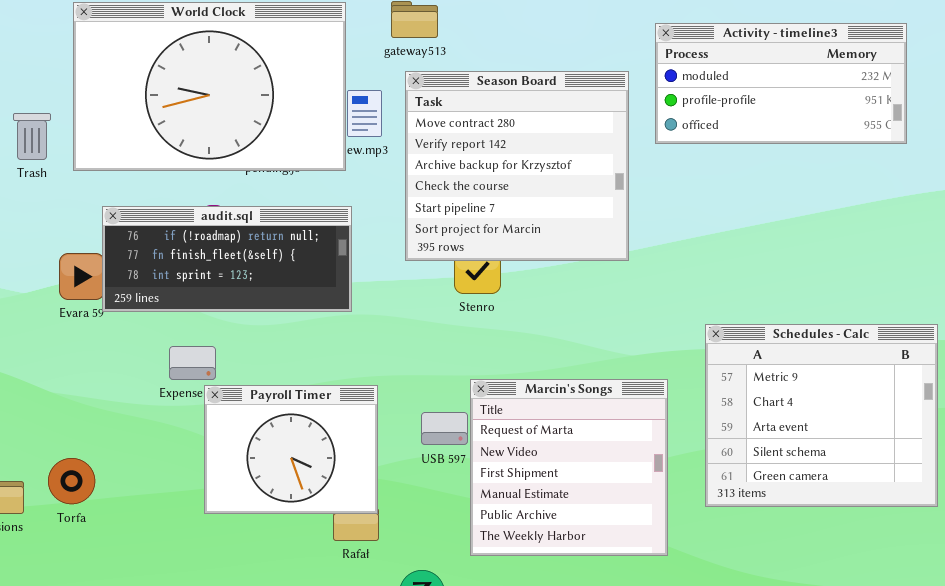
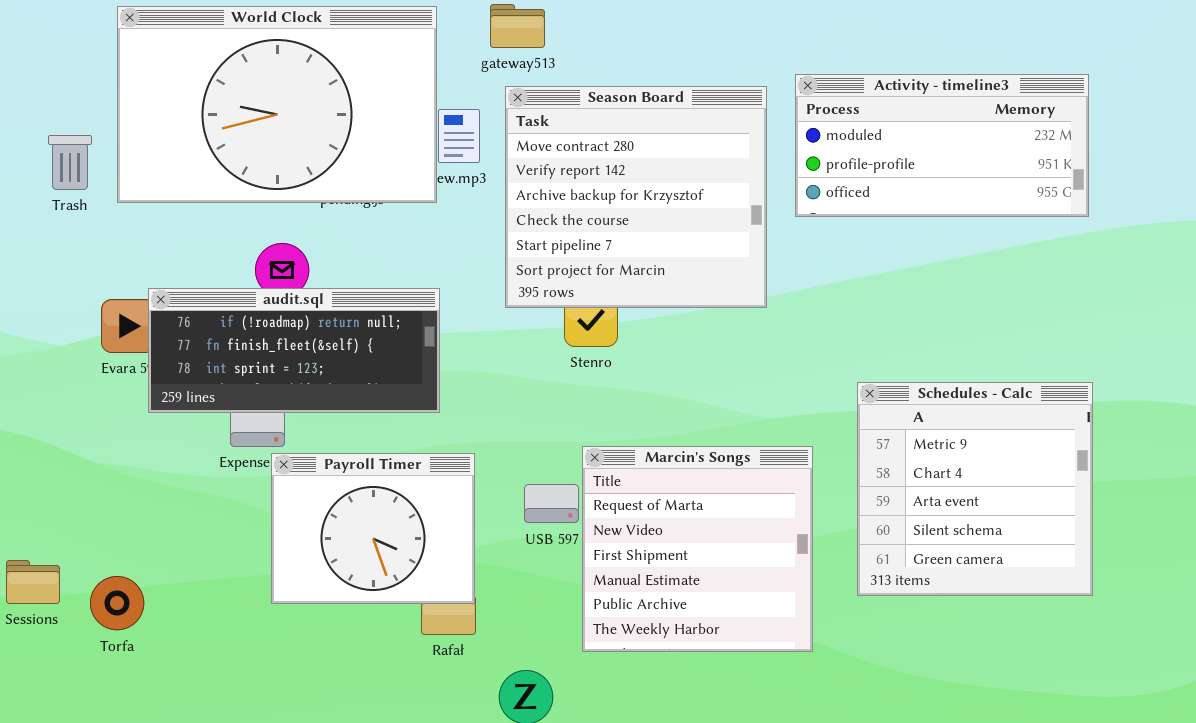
Activity - timeline3: [655,23,907,144] -> [795,74,1089,217], moved
audit.sql: [102,206,352,312] -> [148,288,440,413], moved
Schedules - Calc: [705,324,938,507] -> [857,382,1093,596], resized
Torfa: [48,458,95,504] -> [90,576,144,630], moved

